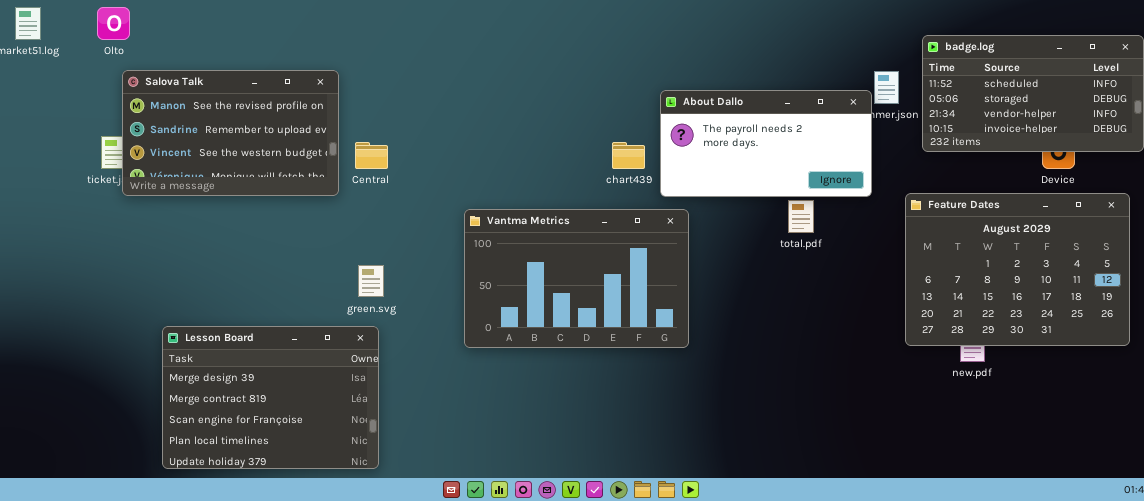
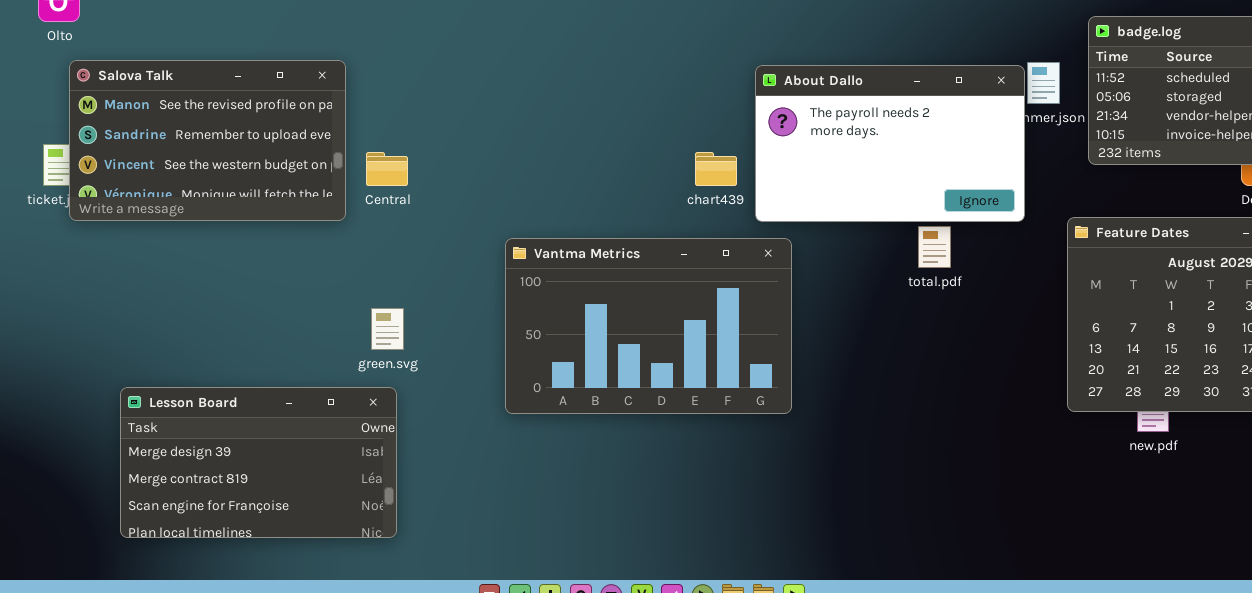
About Dallo: [660,90,872,197] -> [755,65,1025,222], resized
Lesson Board: [162,326,379,469] -> [120,387,397,538], resized

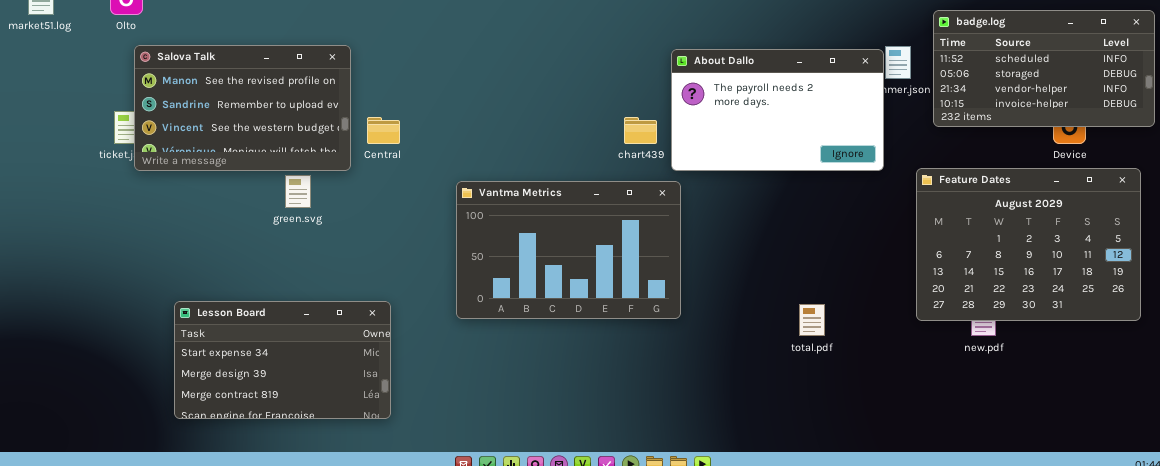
total.pdf: [918,226,951,268] -> [799,304,825,336], moved
Vantma Metrics: [505,238,792,414] -> [456,181,681,319], moved
green.svg: [371,308,404,350] -> [285,175,311,208], moved
Lesson Board: [120,387,397,538] -> [174,301,391,419], scrolled up 1 row

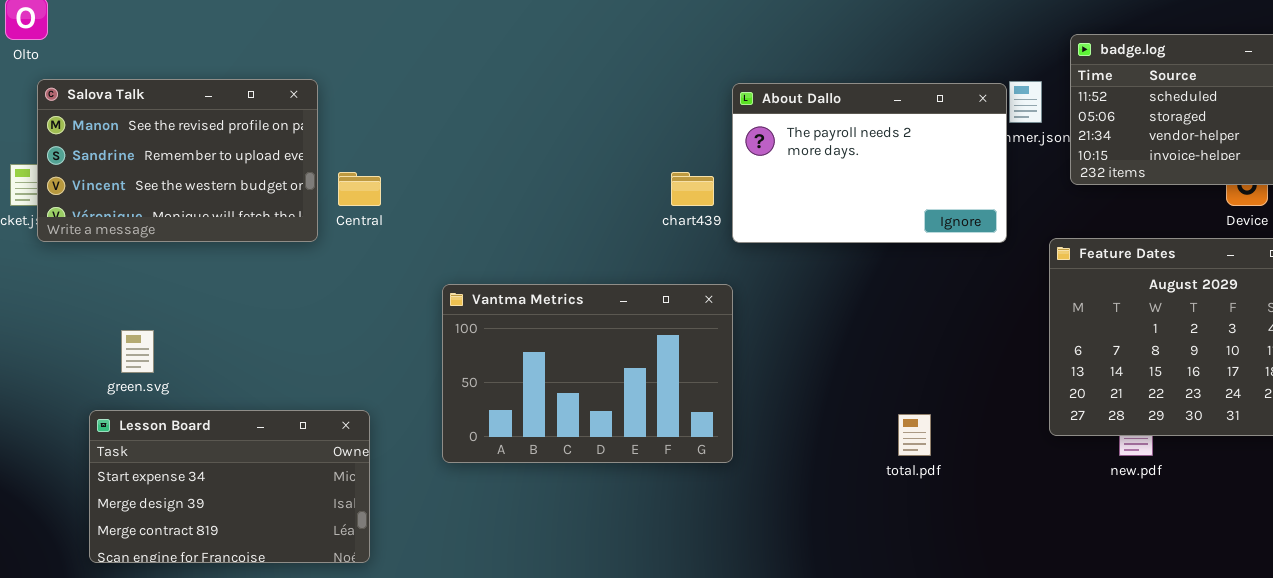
green.svg: [285,175,311,208] -> [121,330,154,373], moved
Vantma Metrics: [456,181,681,319] -> [442,284,733,463], moved

